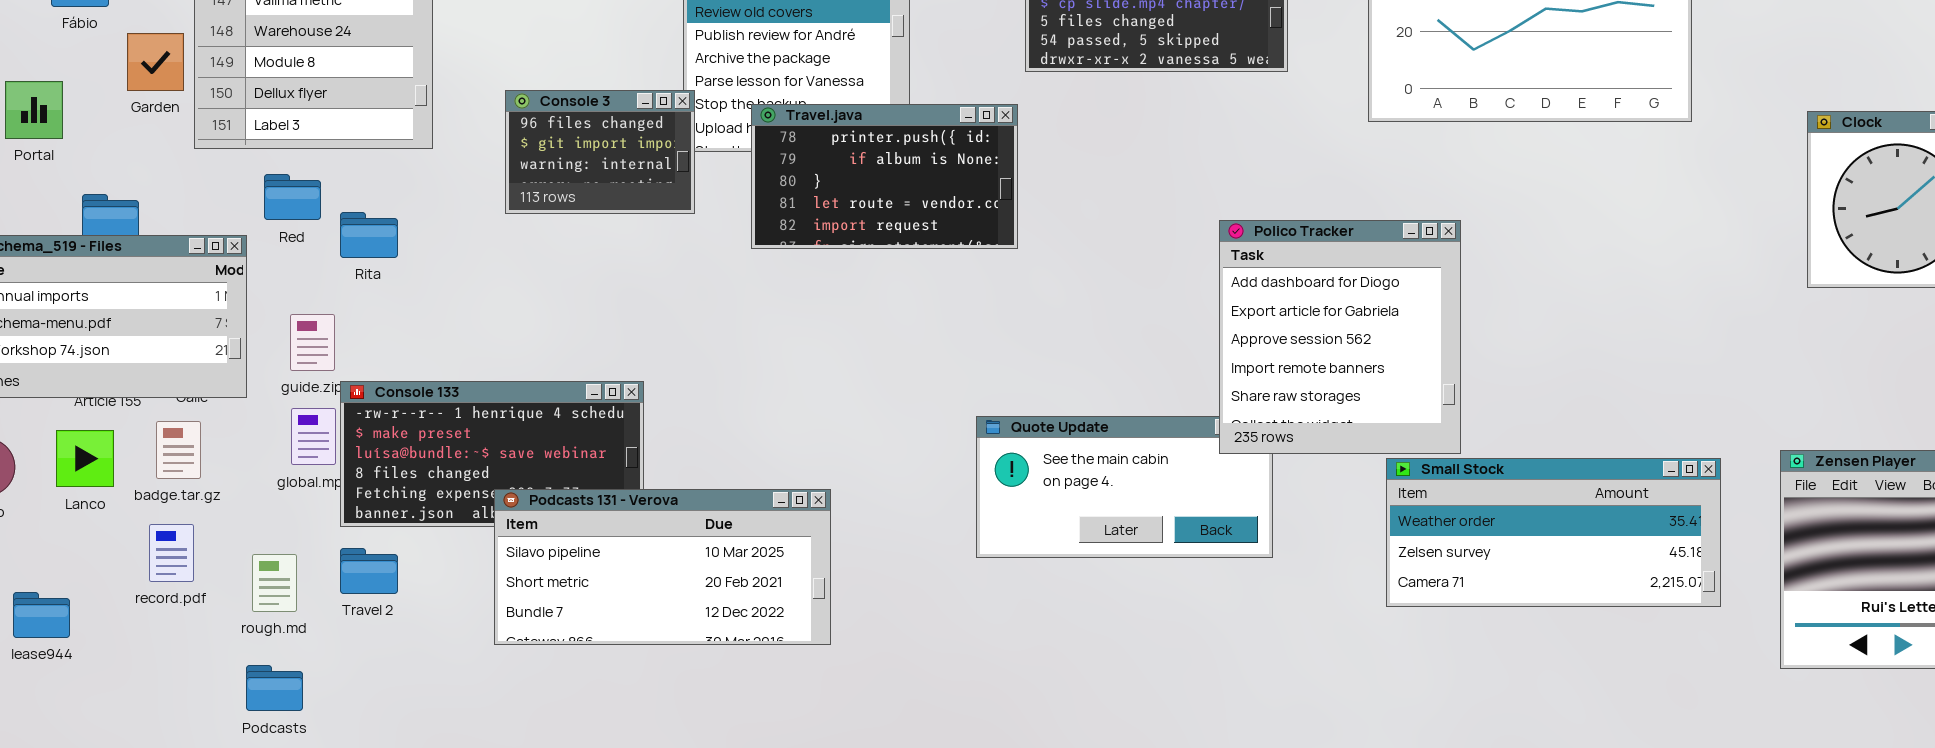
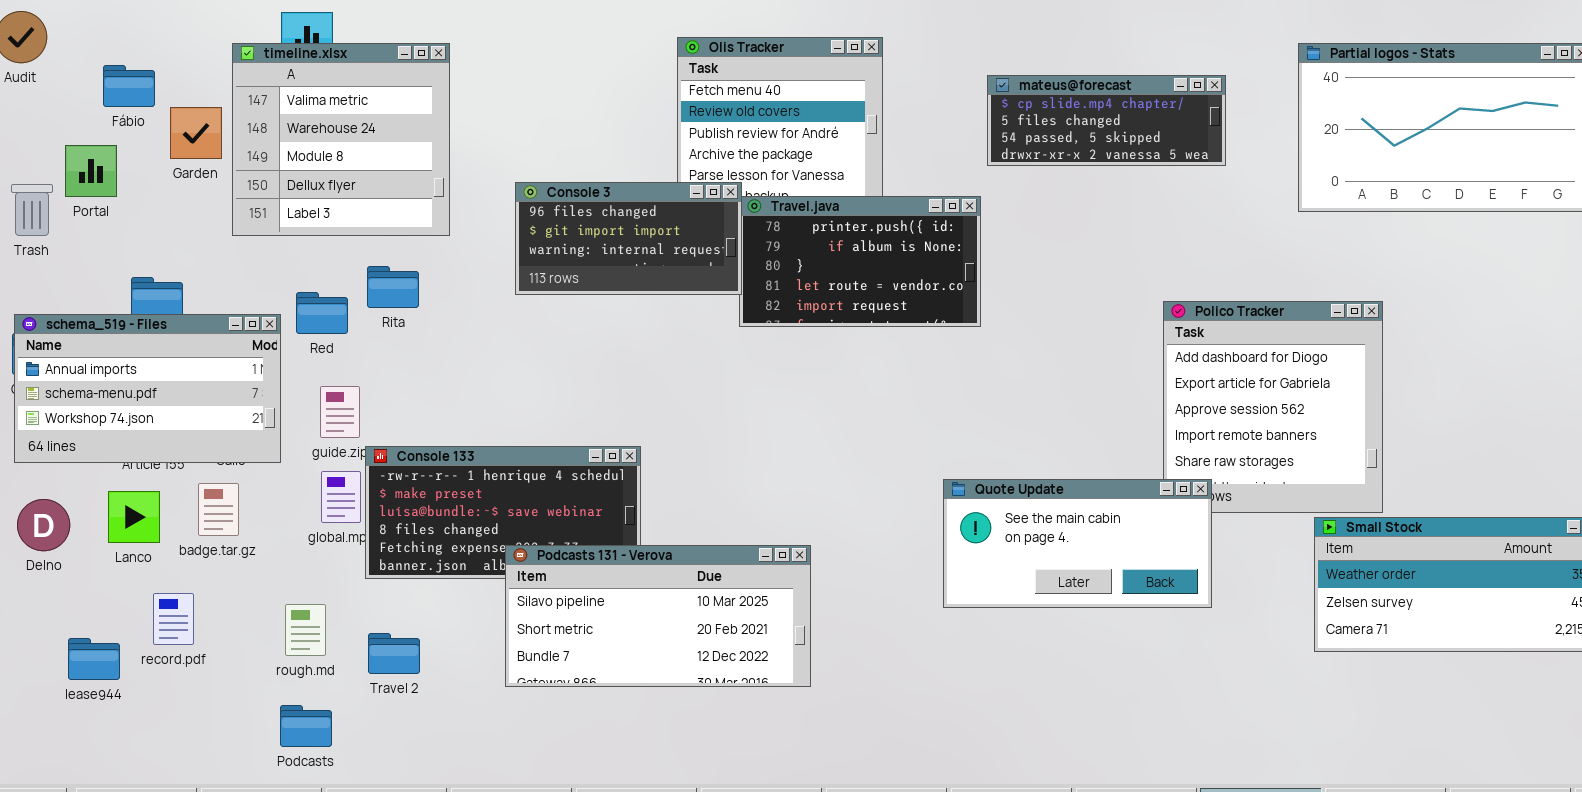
Garden: [127,33,184,91] -> [170,107,222,159], moved
Portal: [5,81,63,139] -> [65,145,117,197], moved
Console 3: [505,90,695,214] -> [515,182,742,295], resized
Red: [264,174,321,220] -> [296,292,348,334], moved
Rita: [340,212,398,258] -> [367,266,419,308], moved
Quote Update: [976,416,1273,558] -> [943,479,1212,608], raised
record.pdf: [149,524,194,582] -> [153,593,194,645], moved
Travel 2: [340,548,398,594] -> [368,633,420,674], moved

